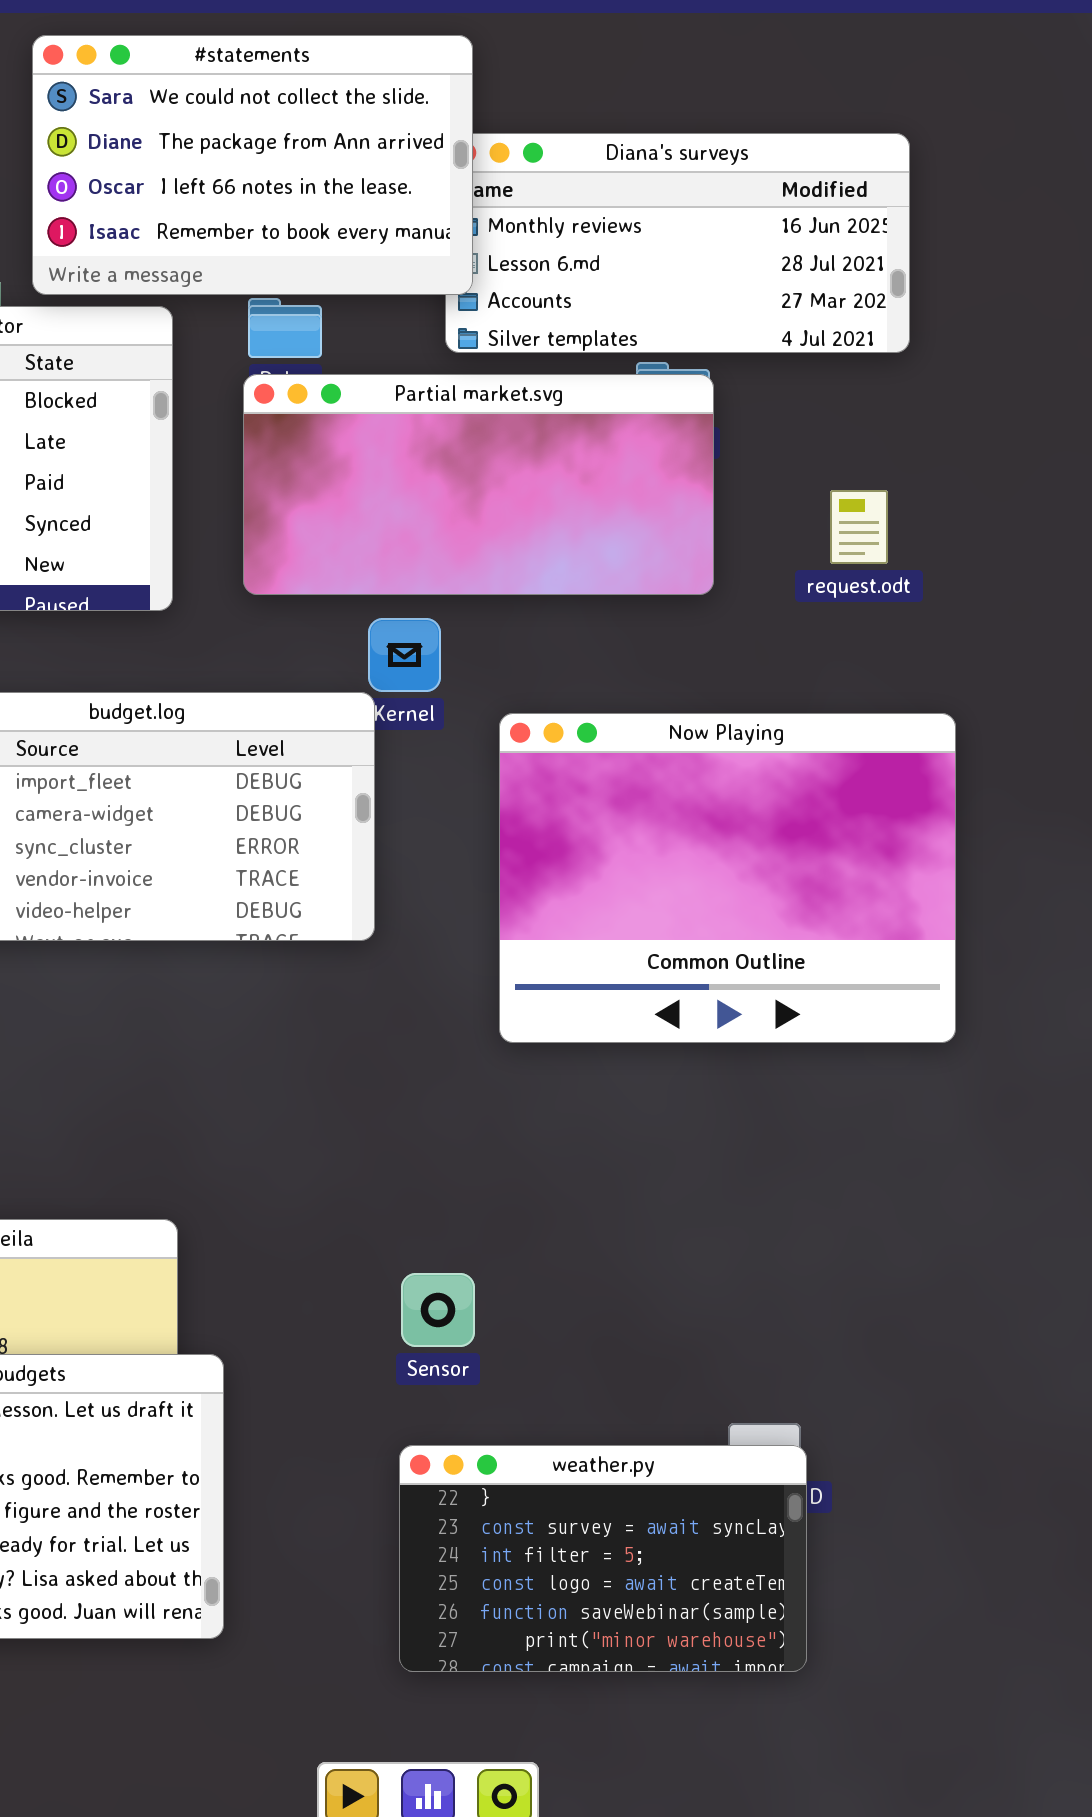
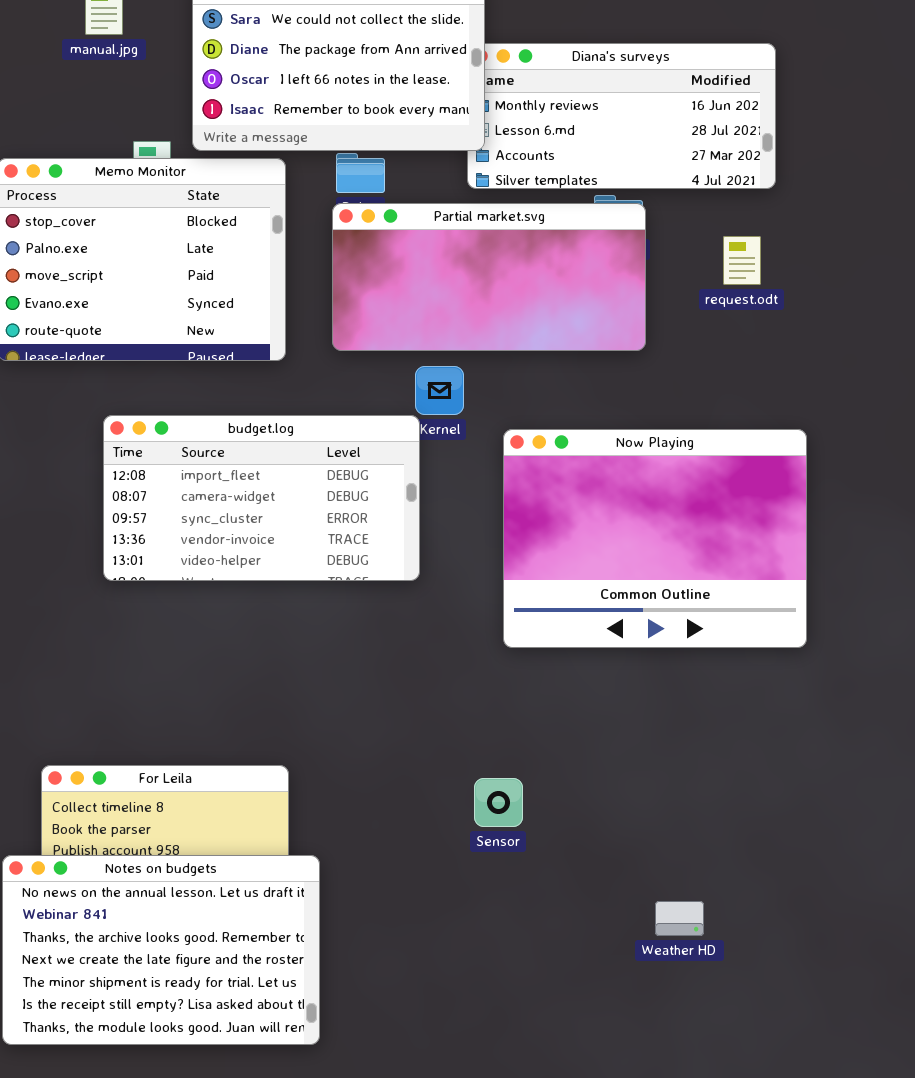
request.odt: [830,490,888,564] -> [723,236,761,285], moved
Sensor: [401,1273,475,1347] -> [474,778,523,827], moved
weather.py: [399,1445,807,1672] -> none, closed

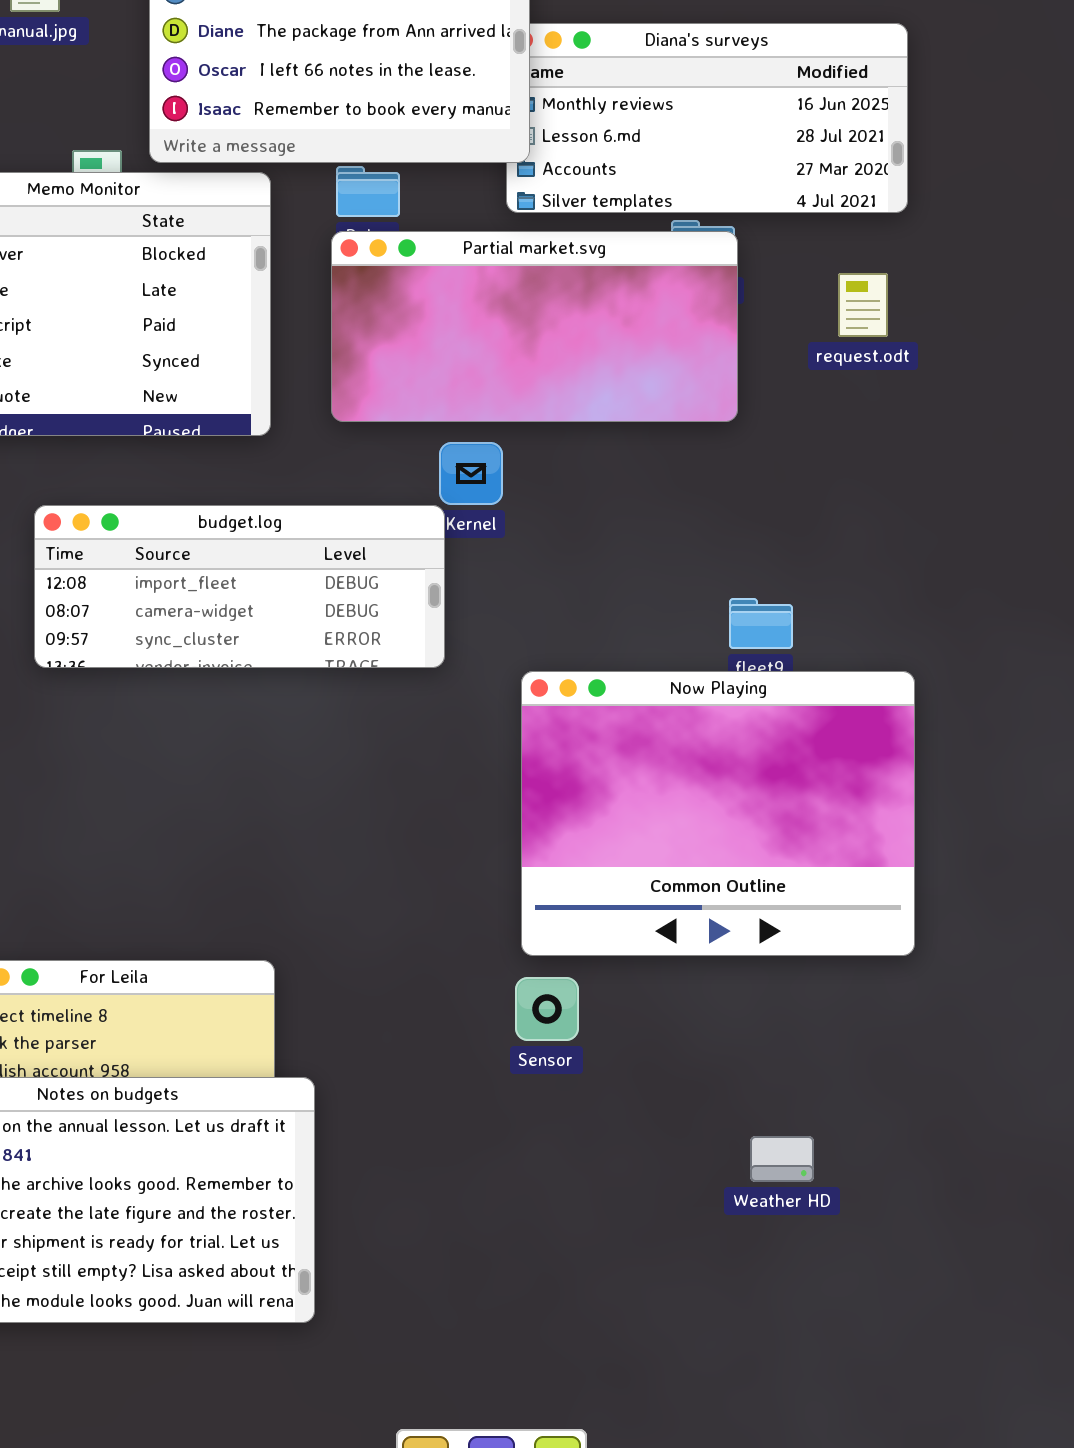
budget.log: [103,415,420,581] -> [34,505,445,668], resized
Now Playing: [503,429,807,648] -> [521,671,915,956], moved

